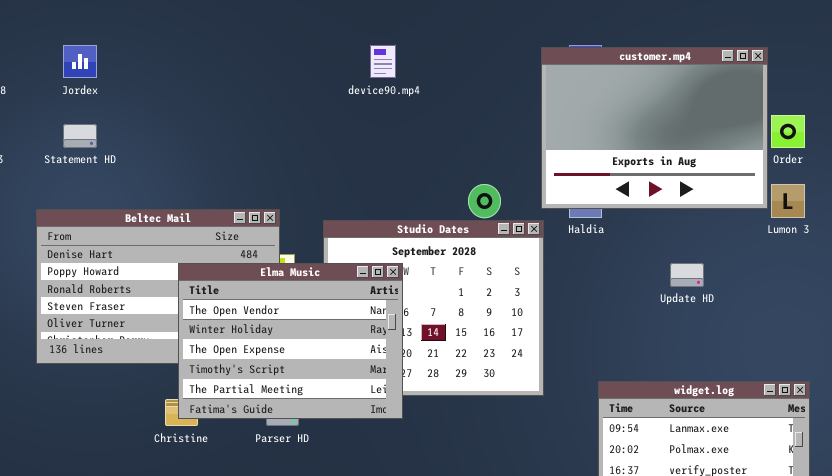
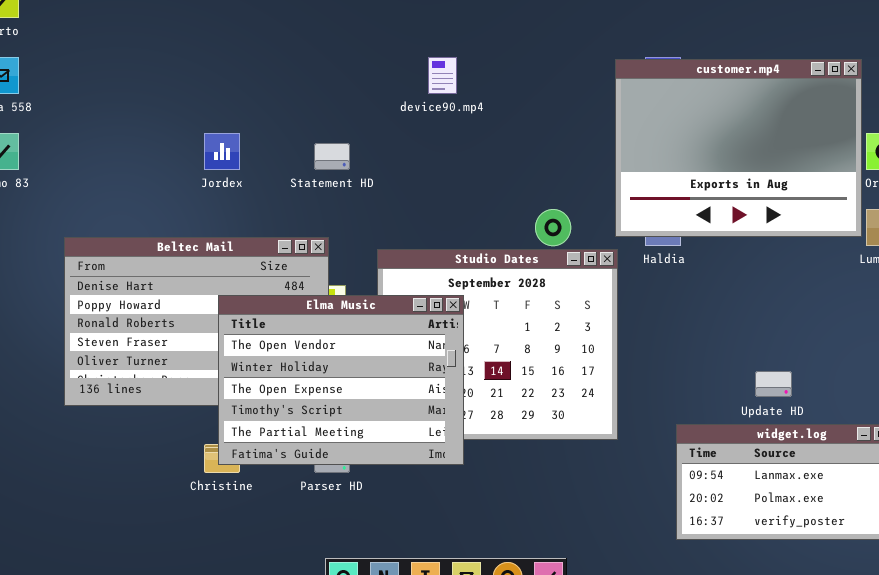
Jordex: [63,45,97,78] -> [204,133,240,170], moved
Statement HD: [63,124,97,148] -> [314,143,350,170], moved
Update HD: [670,263,704,287] -> [755,371,792,397], moved

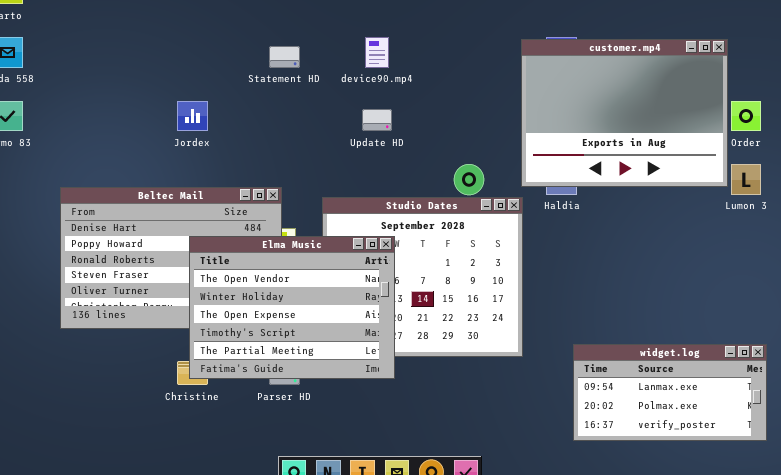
Statement HD: [314,143,350,170] -> [269,46,300,68], moved
Update HD: [755,371,792,397] -> [362,109,392,131], moved

